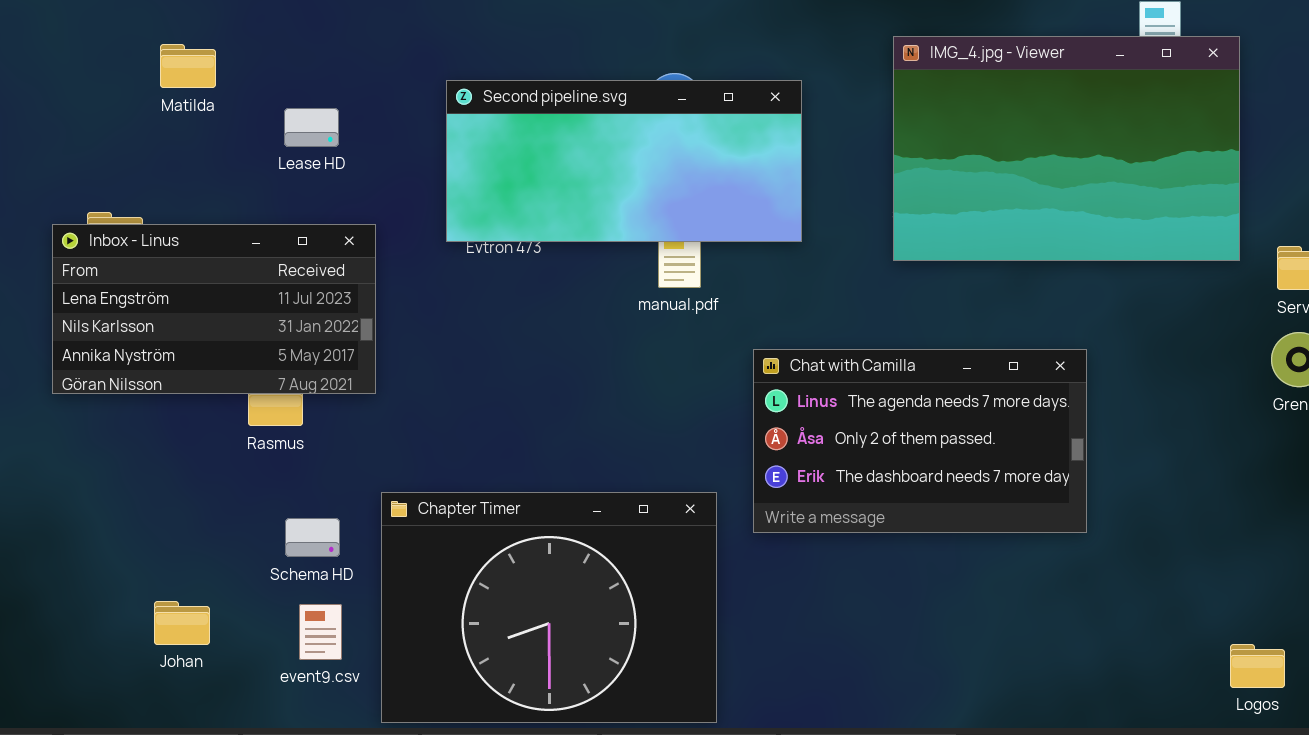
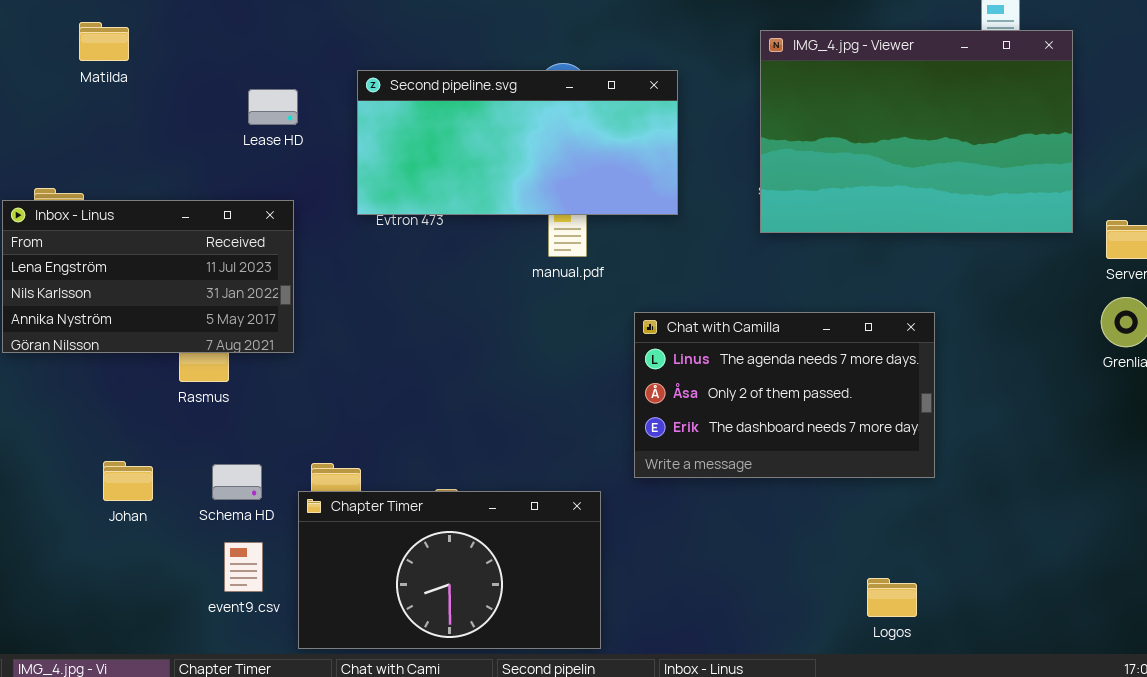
Matilda: [160,44,216,88] -> [79,22,129,61], moved
Lease HD: [284,108,339,147] -> [248,89,298,125], moved
Chapter Timer: [381,492,717,723] -> [298,491,601,649], resized
Johan: [154,601,210,645] -> [103,461,153,501], moved
Logos: [1230,644,1285,688] -> [867,578,917,617], moved

